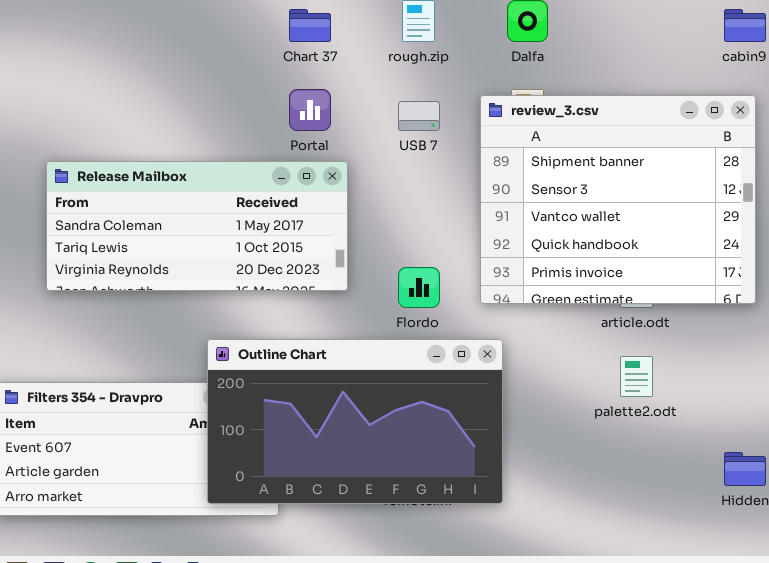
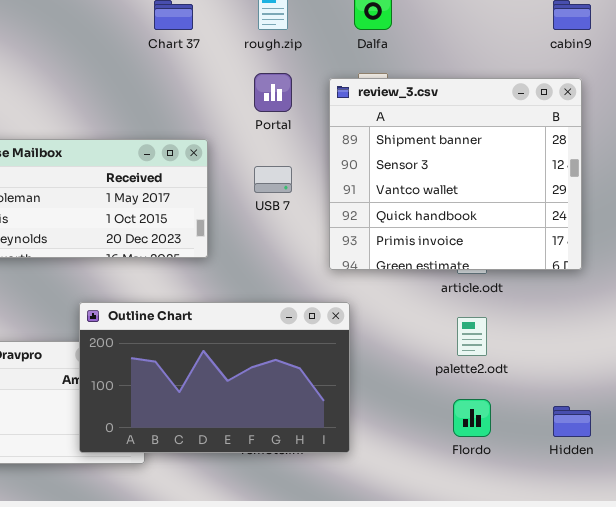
Portal: [289,89,331,131] -> [254,73,292,112], moved
USB 7: [398,101,440,131] -> [254,166,292,193], moved
Flordo: [398,267,440,308] -> [453,399,491,437], moved

